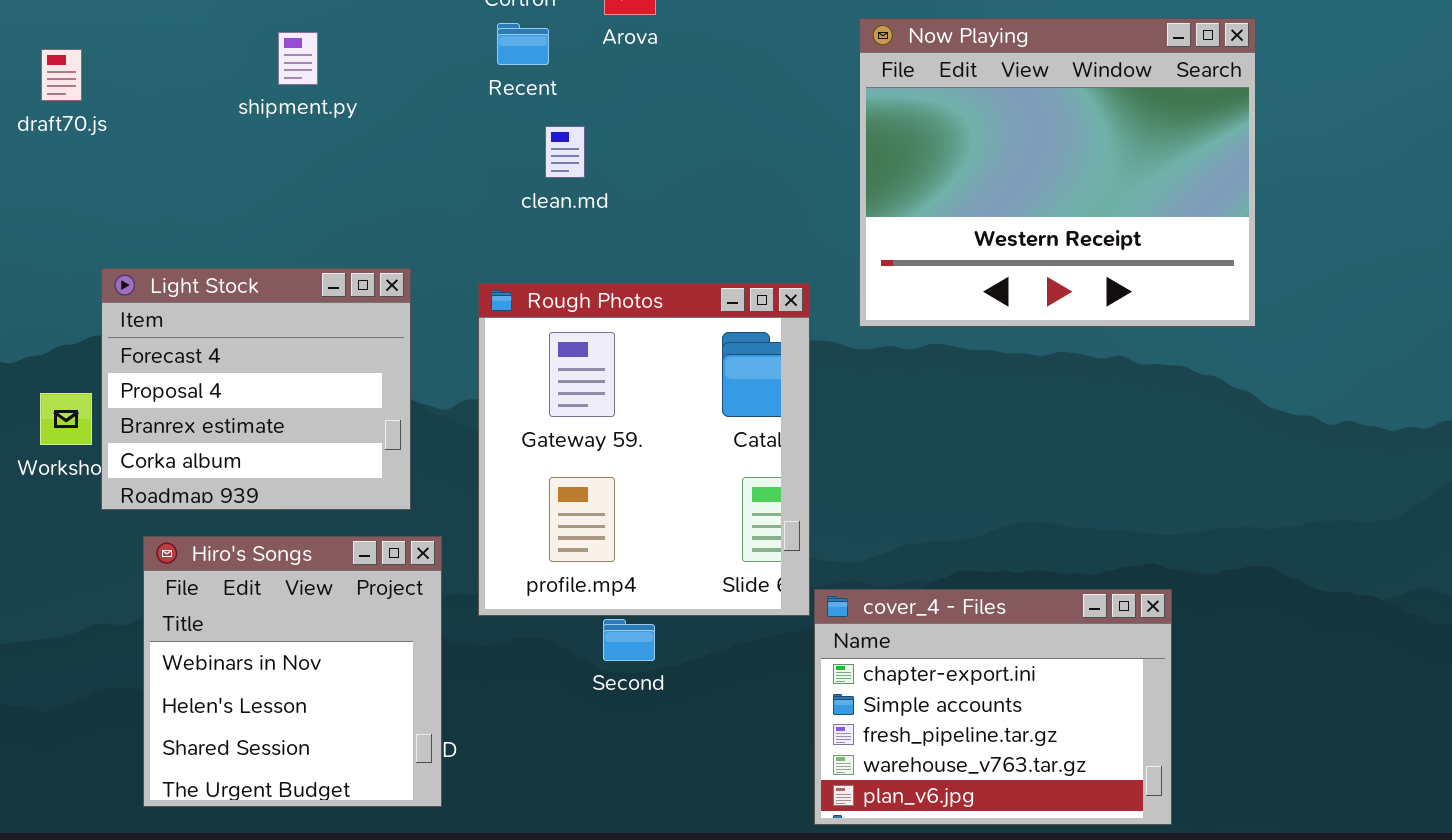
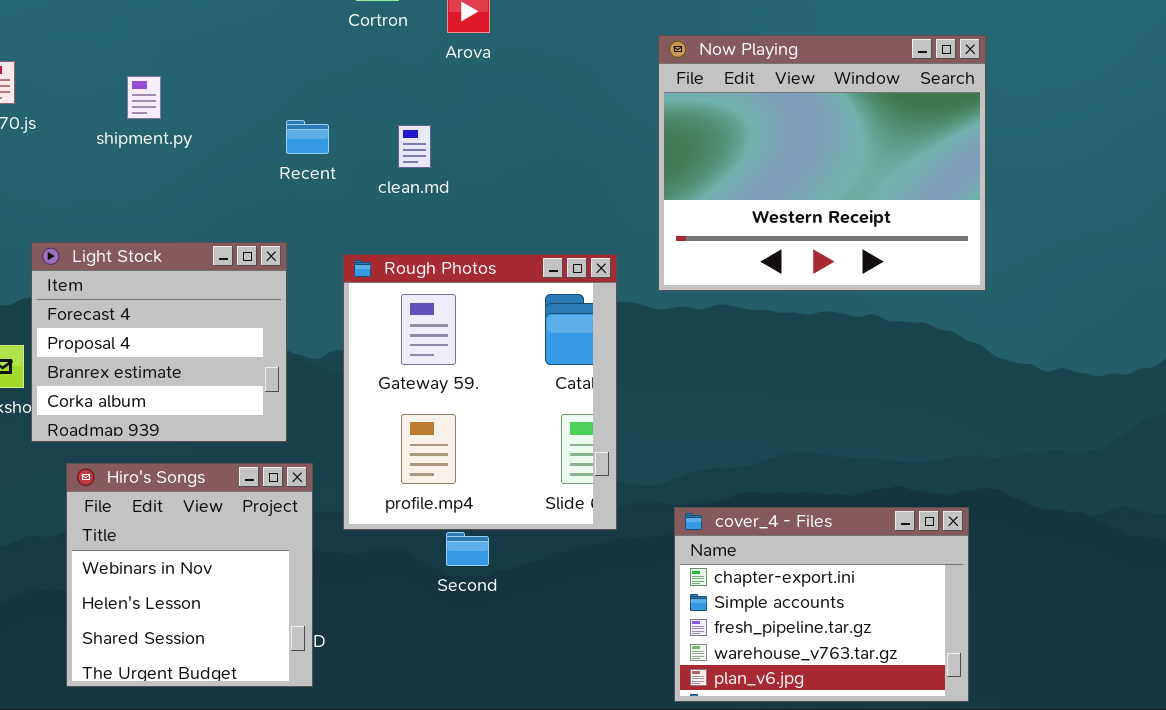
Recent: [497,23,549,65] -> [286,120,329,154], moved
shipment.py: [278,32,318,85] -> [127,76,161,119], moved
cover_4 - Files: [814,589,1172,825] -> [674,507,969,702], moved

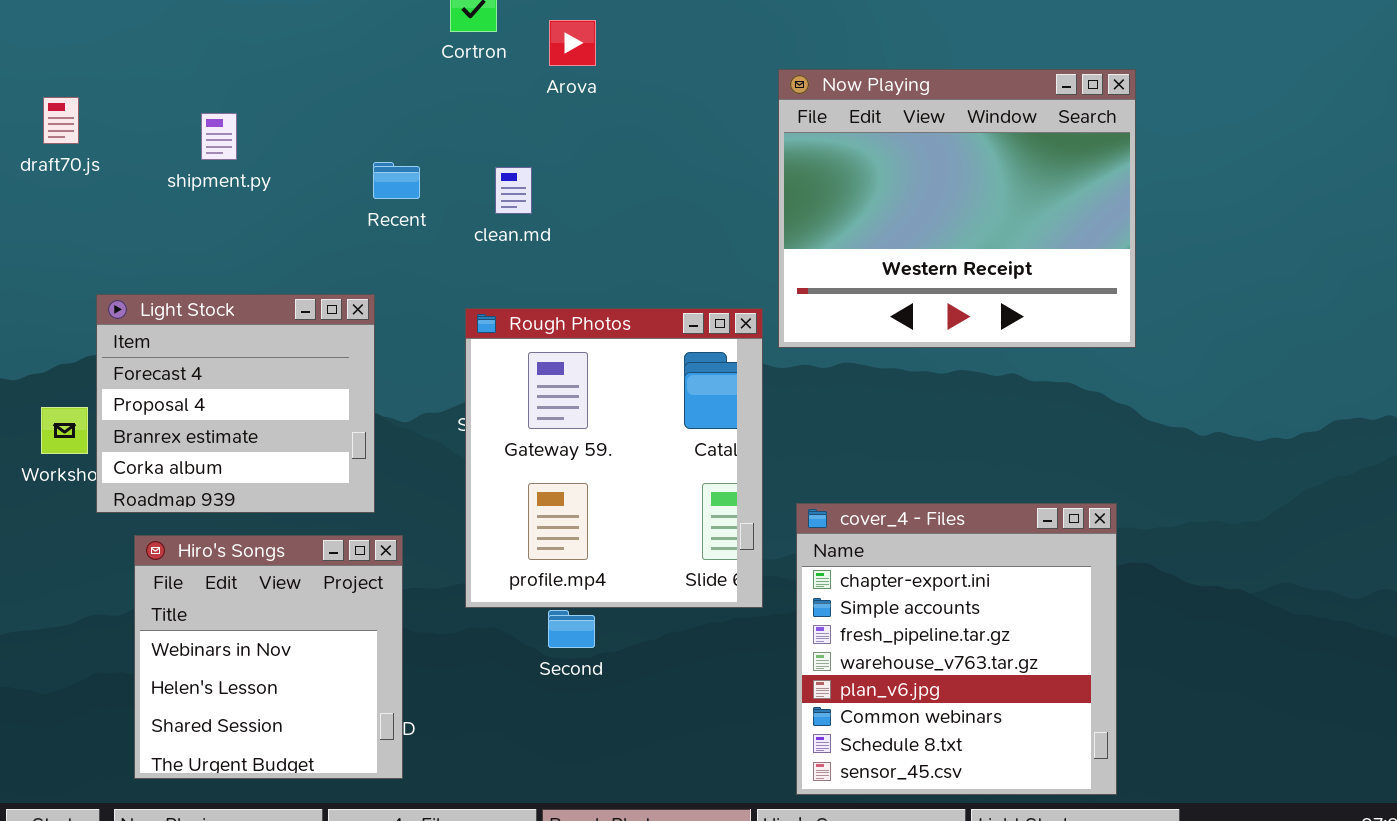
Rough Photos: [343,254,617,530] -> [465,308,763,608], moved
cover_4 - Files: [674,507,969,702] -> [796,503,1117,795], resized

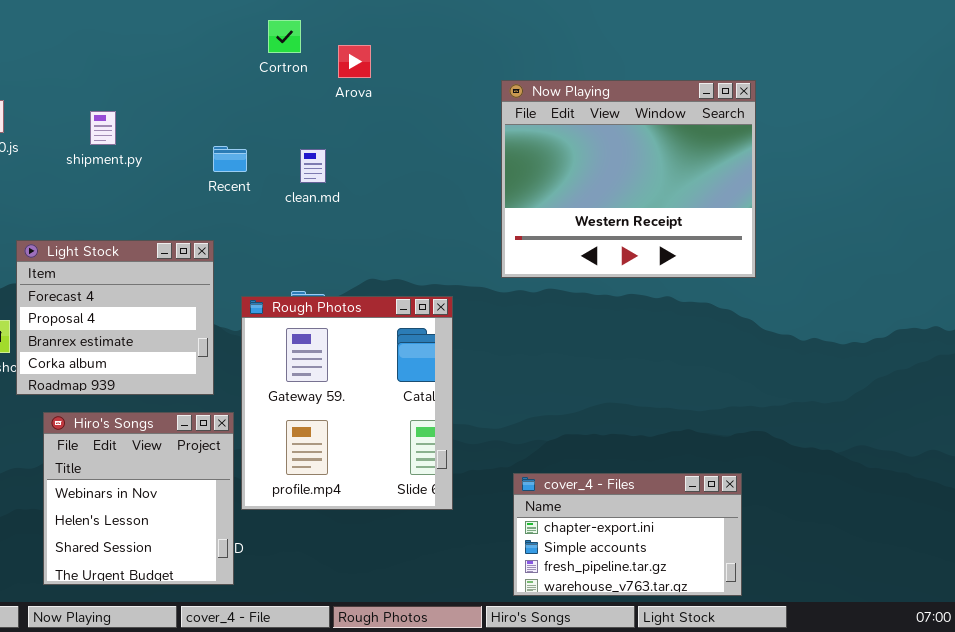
Rough Photos: [465,308,763,608] -> [241,296,453,510], moved
cover_4 - Files: [796,503,1117,795] -> [513,473,742,596], resized

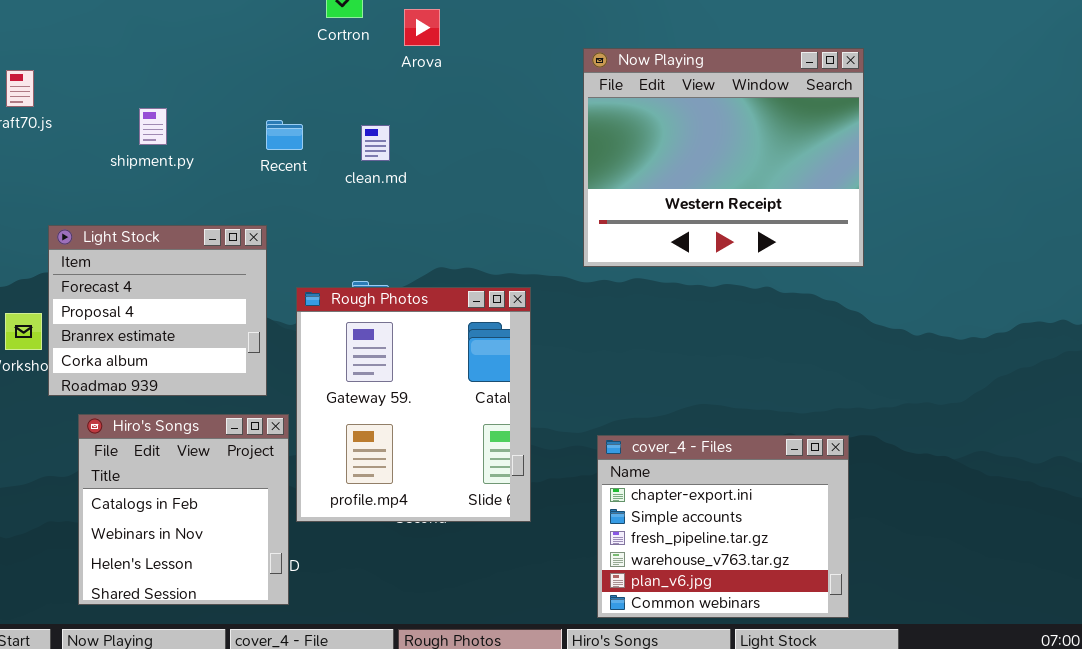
shipment.py: [90,111,116,145] -> [139,108,167,145], moved
Hiro's Songs: [43,412,234,585] -> [78,414,289,605], scrolled up 1 row
cover_4 - Files: [513,473,742,596] -> [597,435,849,618], resized

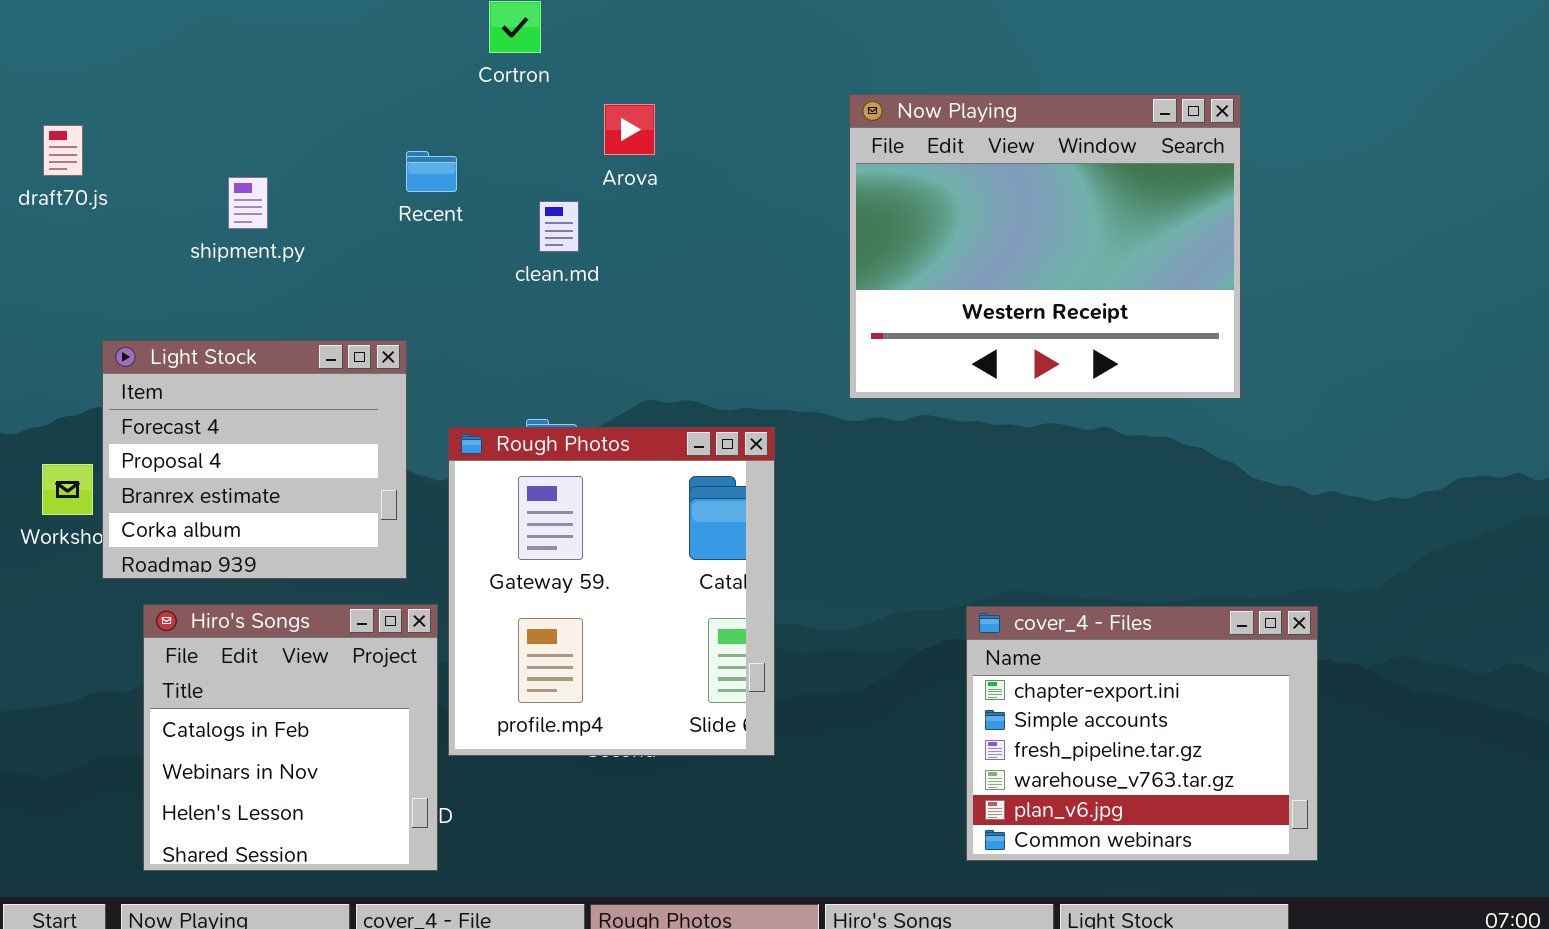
Arova: [404,9,440,46] -> [604,104,655,155], moved
Recent: [266,120,303,150] -> [406,151,457,192], moved
cover_4 - Files: [597,435,849,618] -> [966,606,1318,861], moved

